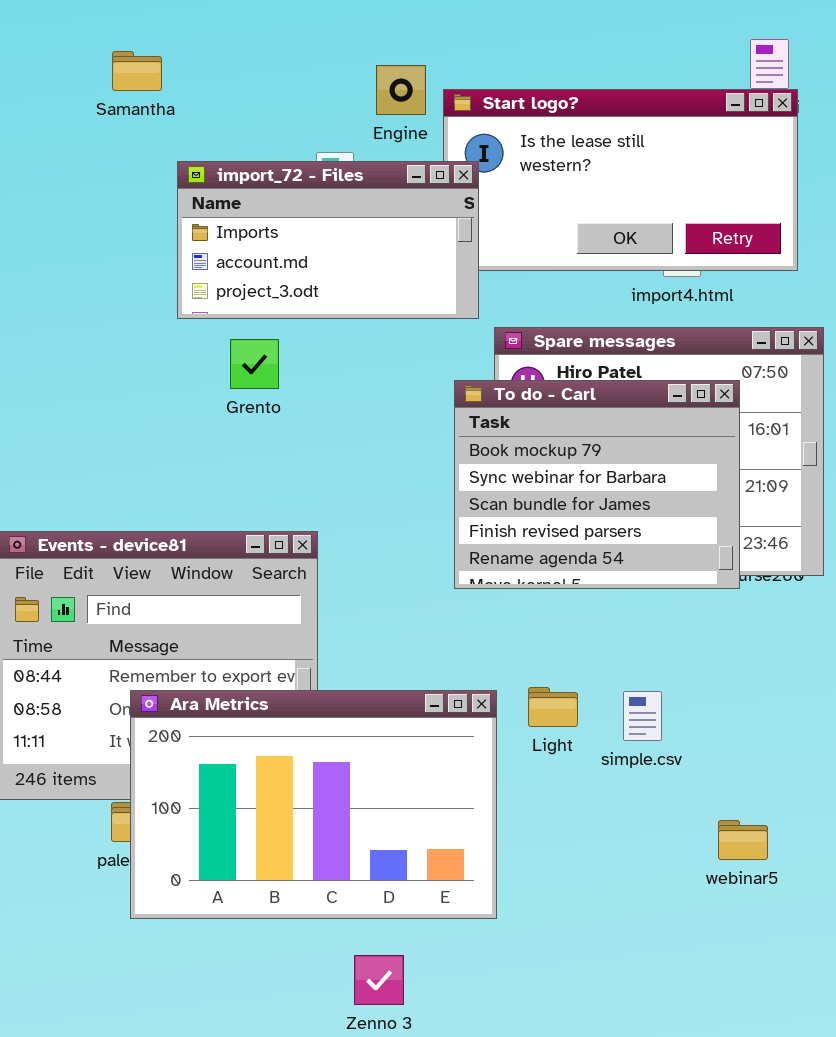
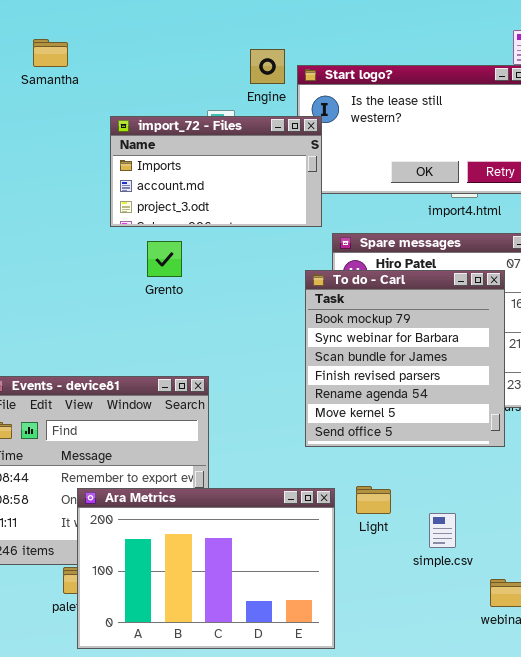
Samantha: [112,51,162,91] -> [33,39,68,67], moved
To do - Carl: [454,380,740,589] -> [305,270,505,447], resized
simple.csv: [623,691,662,741] -> [429,513,456,548], moved

